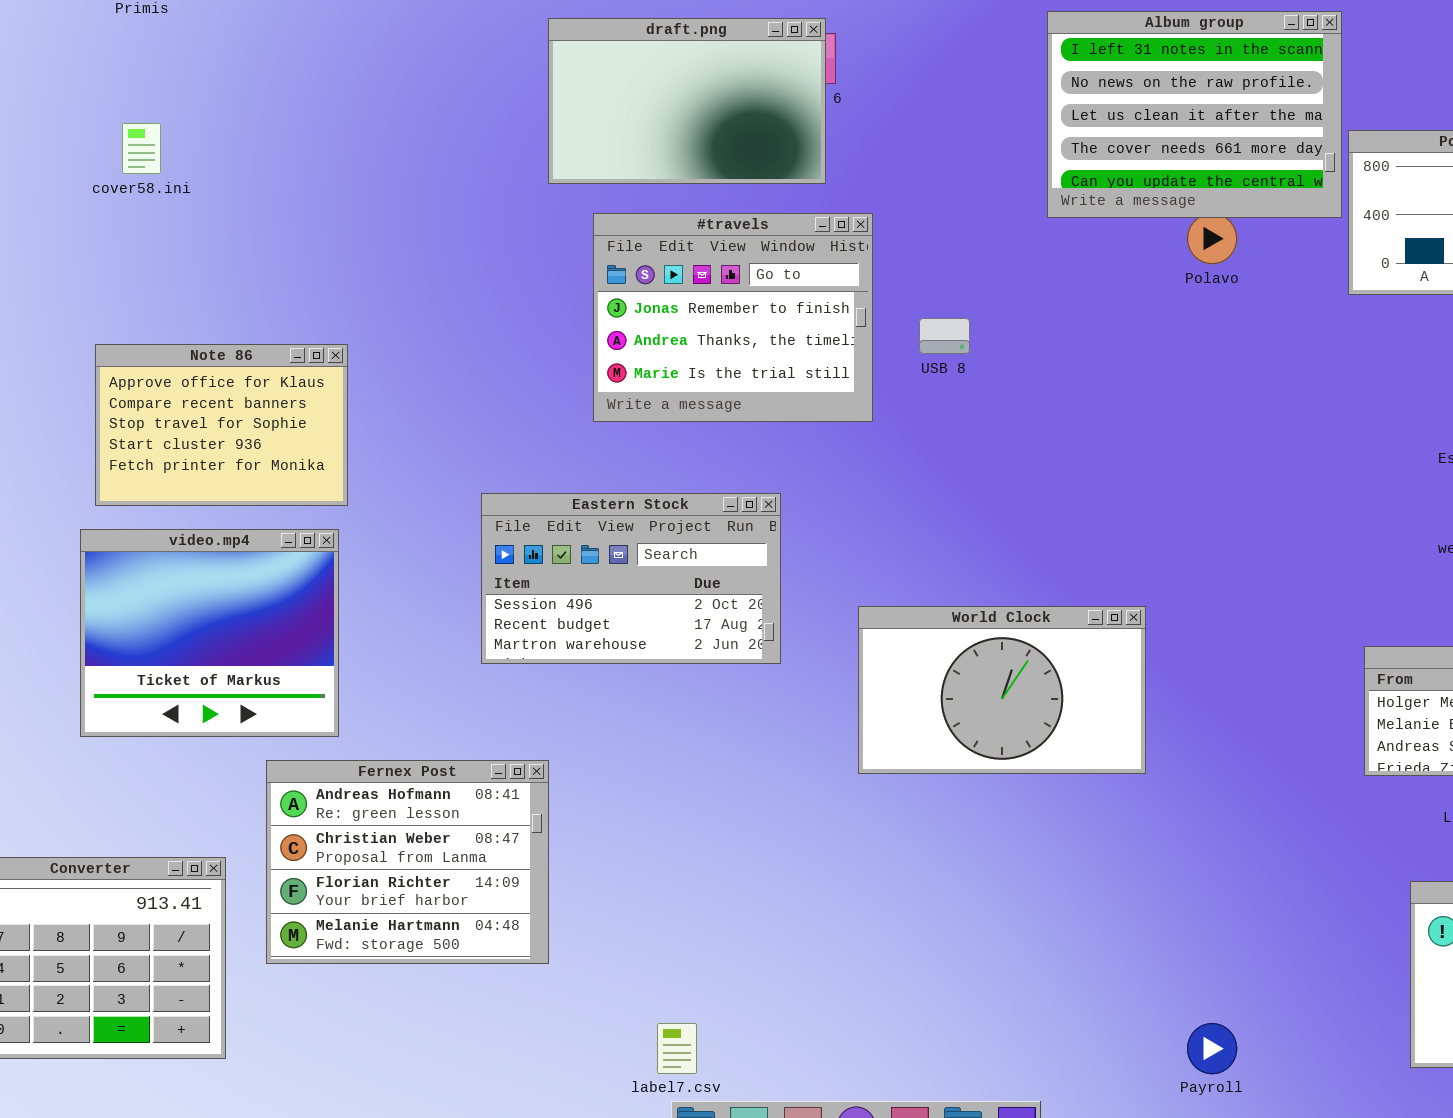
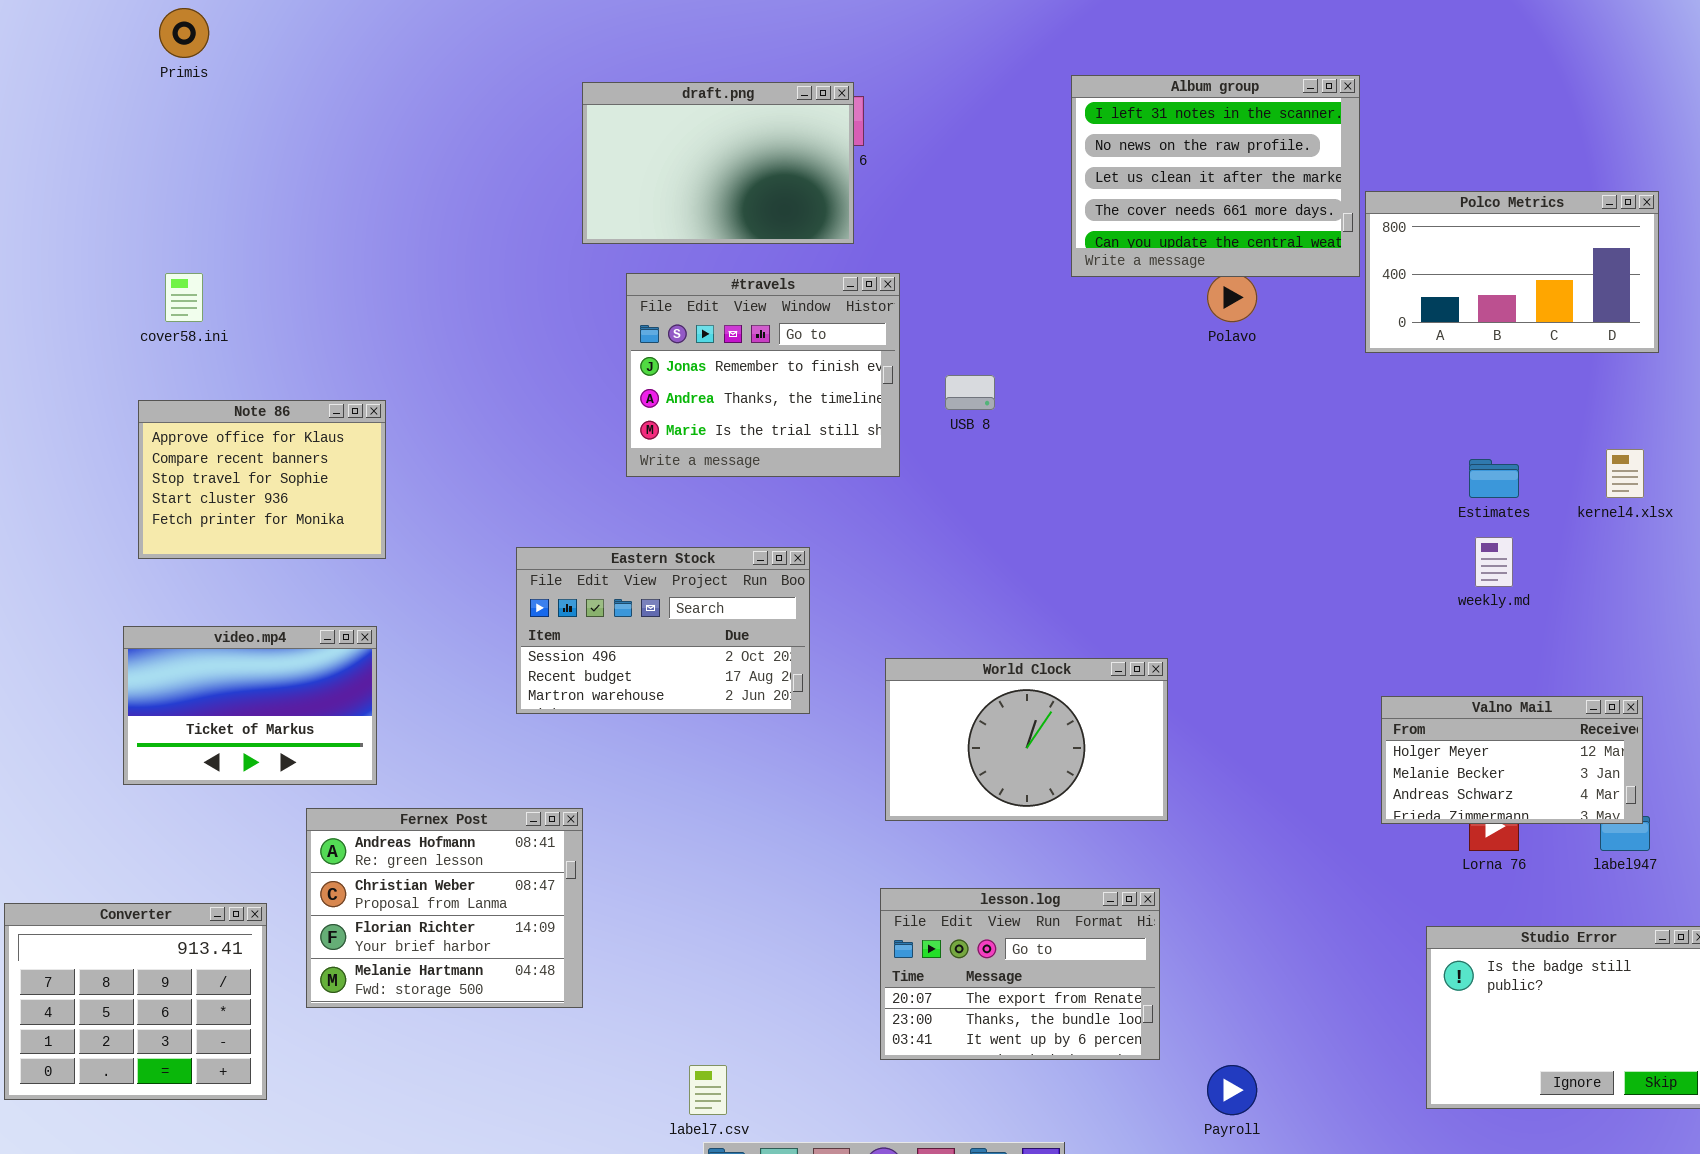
cover58.ini: [122,123,161,174] -> [165,273,203,322], moved
video.mp4: [80,529,339,737] -> [123,626,377,785], resized
lesson.log: none -> [880,888,1160,1060], opened

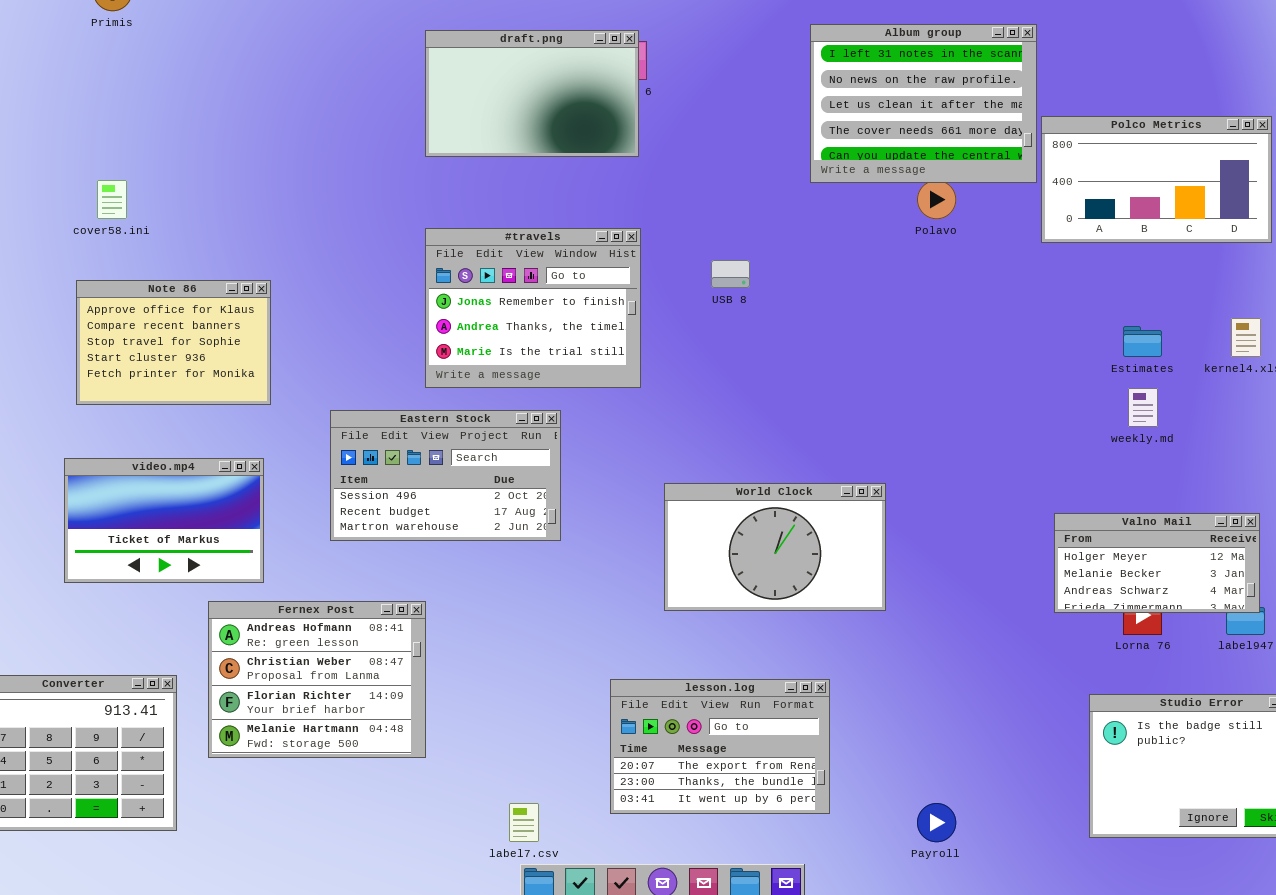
#travels: [626,273,900,477] -> [425,228,641,388], moved
Eastern Stock: [516,547,810,714] -> [330,410,561,541], moved
lesson.log: [880,888,1160,1060] -> [610,679,830,814], moved

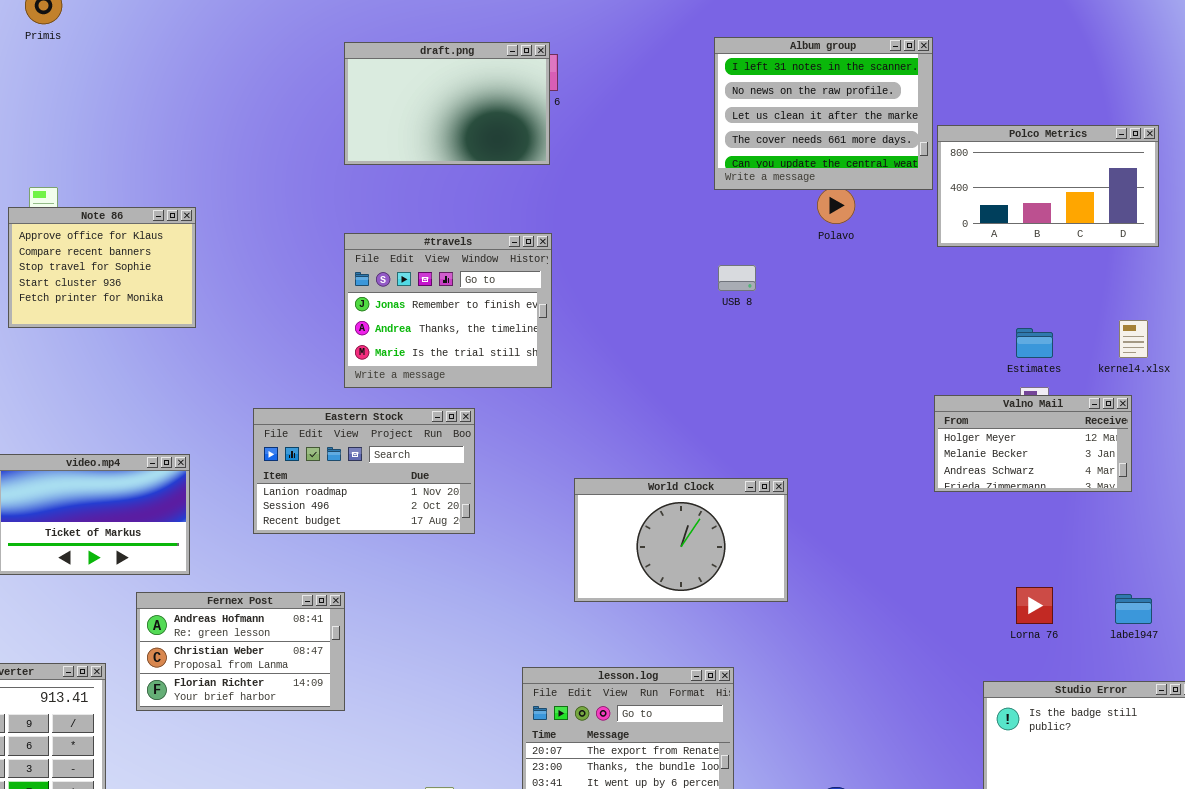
USB 8: [711,260,750,288] -> [718,265,756,291], moved
Note 86: [76,280,271,405] -> [8,207,196,328], moved
Eastern Stock: [330,410,561,541] -> [253,408,475,534], scrolled up 1 row
Valno Mail: [1054,513,1260,613] -> [934,395,1132,492], moved
Fernex Post: [208,601,426,758] -> [136,592,345,711], resized

